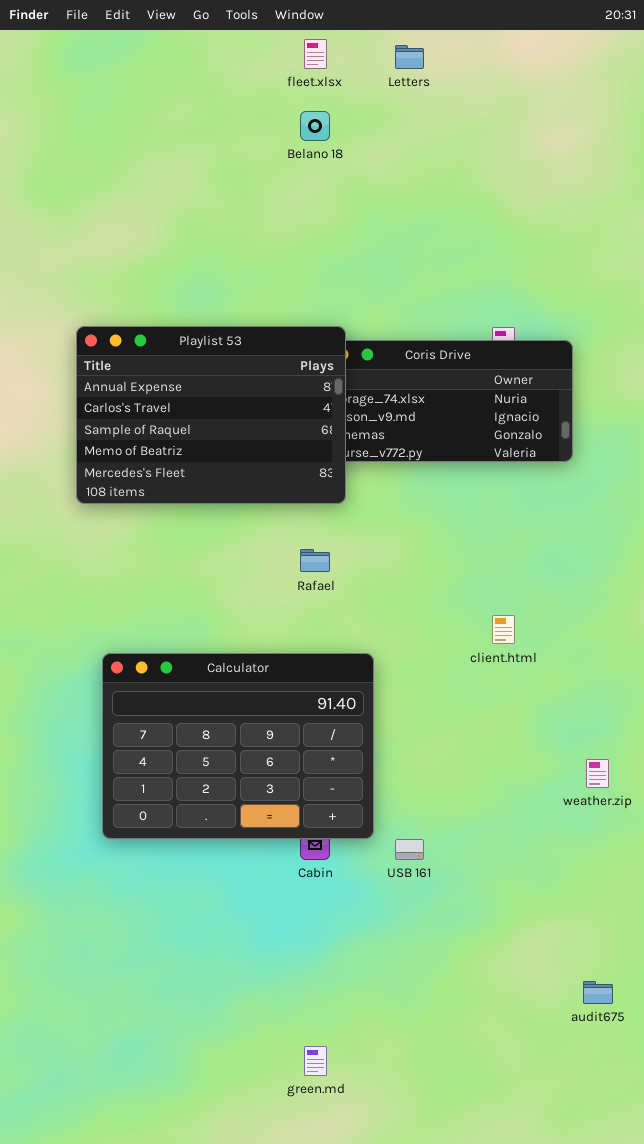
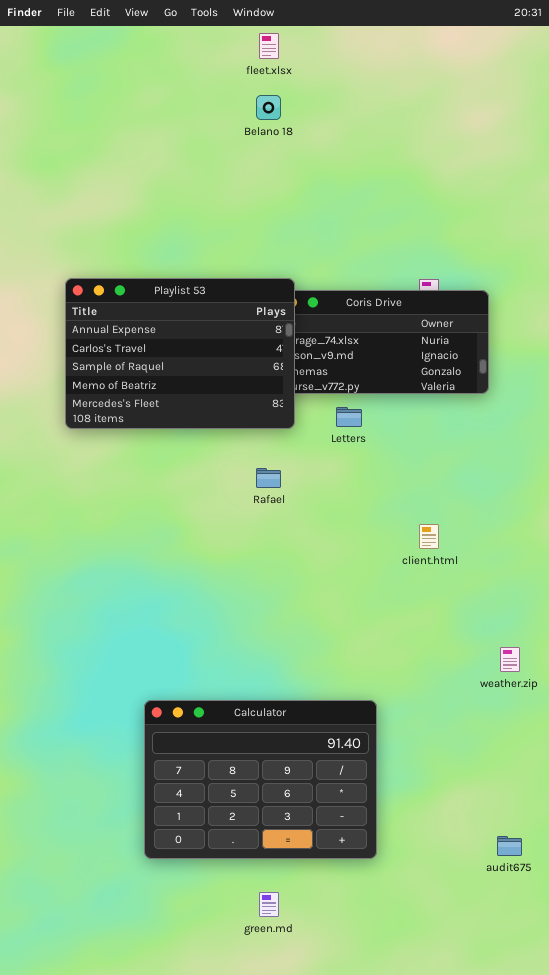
Letters: [395,45,424,69] -> [336,407,362,427], moved
Calculator: [102,653,374,839] -> [144,700,377,859], moved

